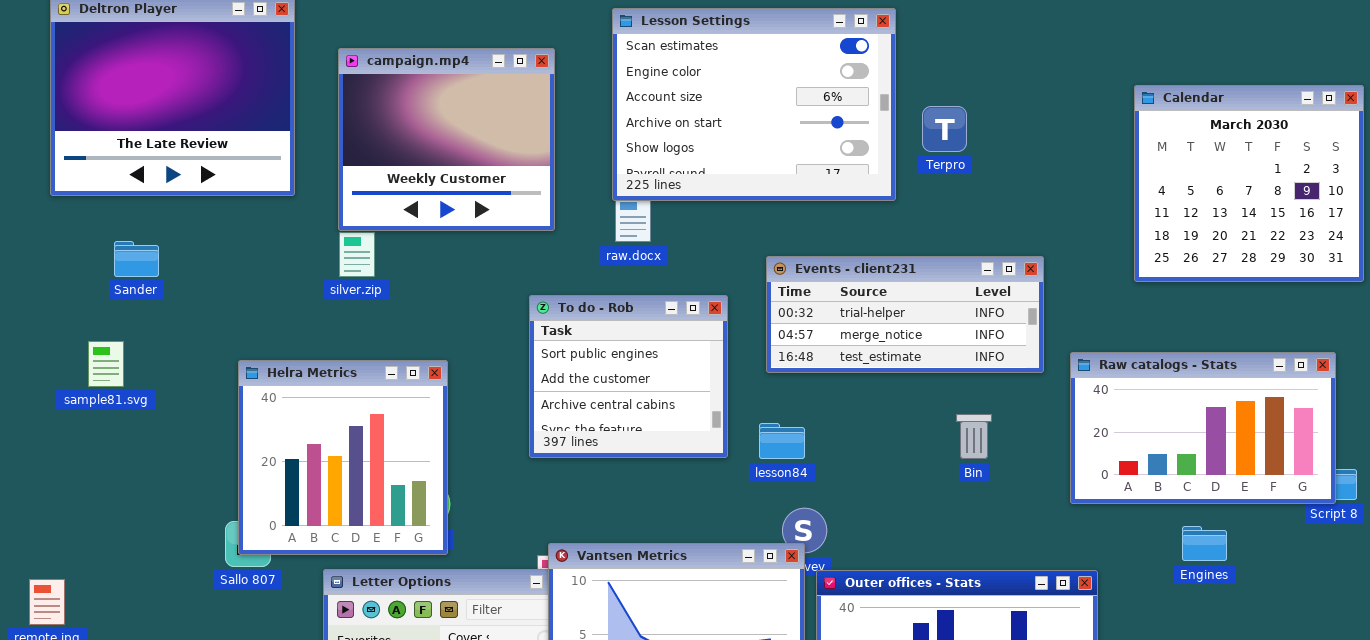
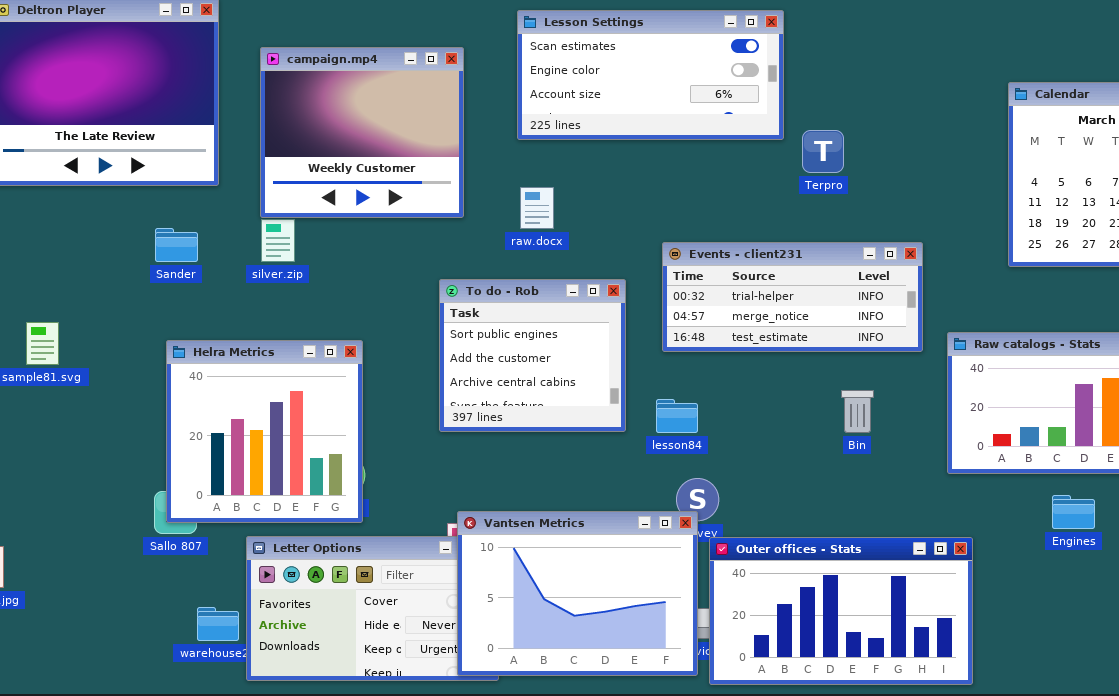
Lesson Settings: [612,8,896,201] -> [517,10,784,140], resized
Terpro: [922,106,967,152] -> [802,130,844,173], moved
Sander: [114,241,159,277] -> [155,228,198,262], moved

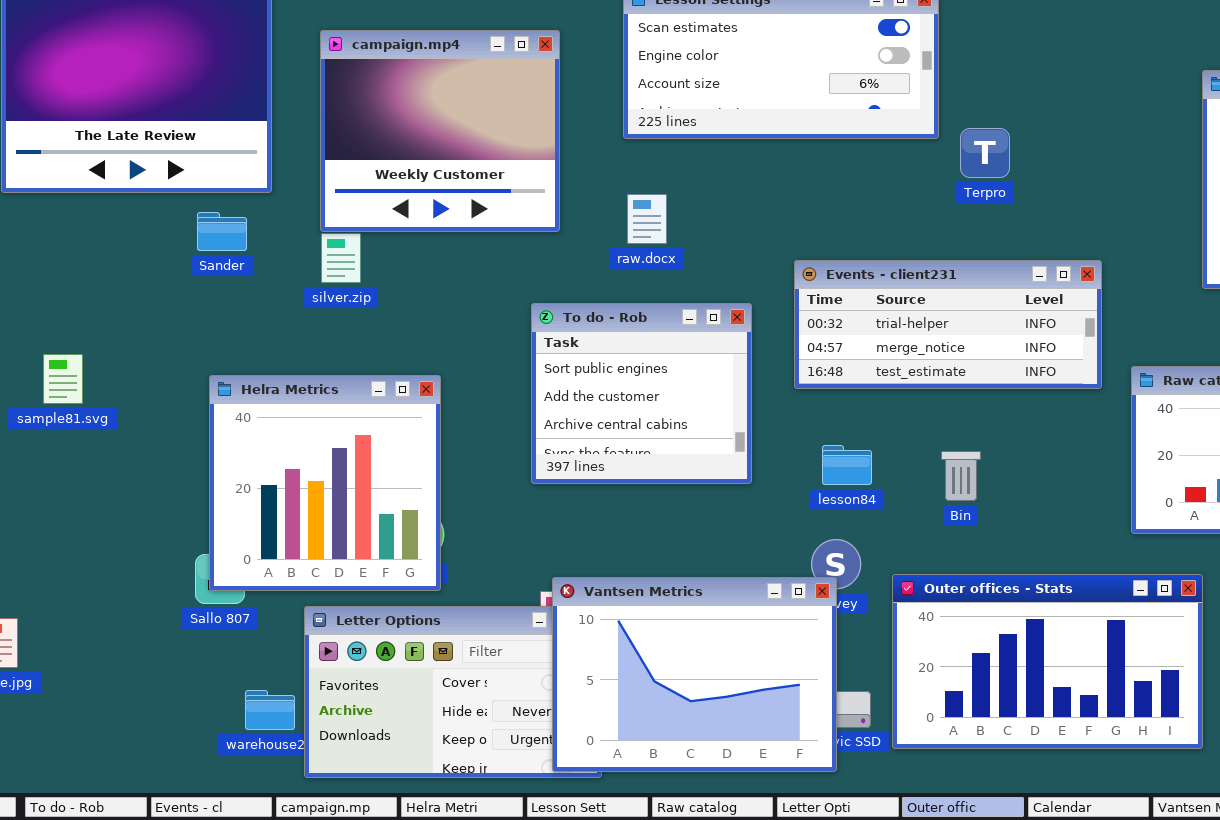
Sander: [155,228,198,262] -> [197,212,247,251], moved
Bin: [841,390,874,433] -> [941,451,981,501], moved
lesson84: [656,399,698,433] -> [822,445,872,485], moved
Outer offices - Stats: [709,537,973,685] -> [892,574,1203,749], moved

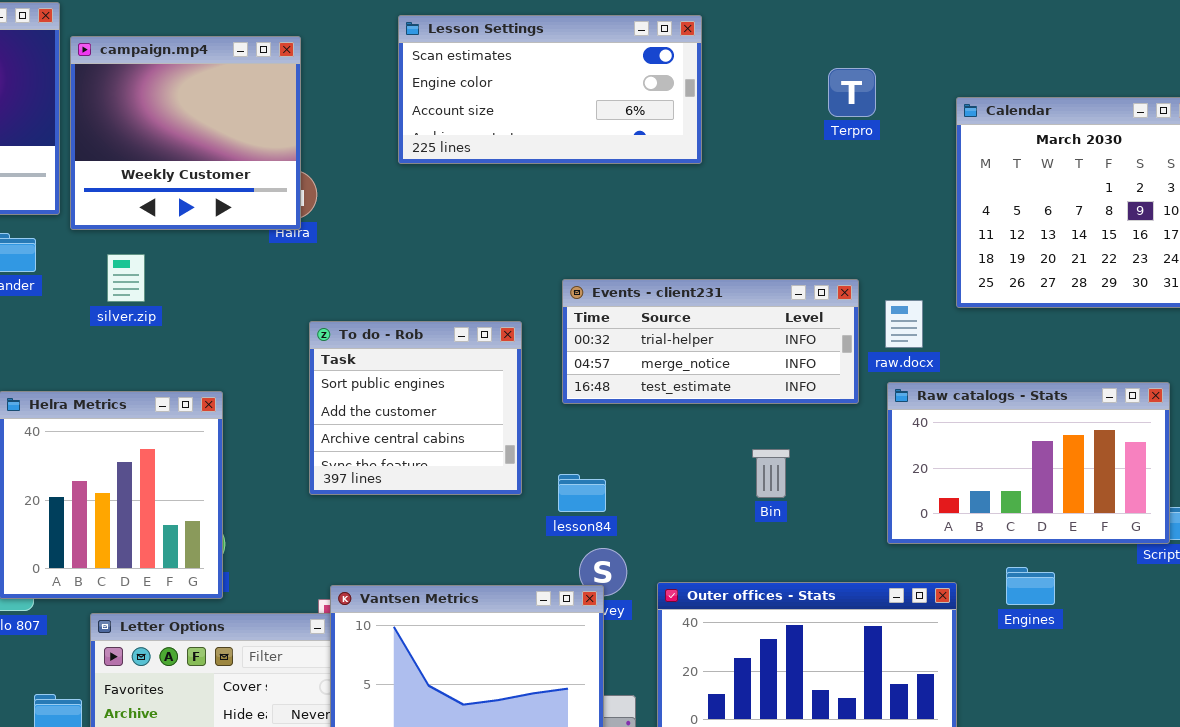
campaign.mp4: [320,30,560,232] -> [70,36,301,230], moved
Terpro: [960,128,1010,178] -> [828,68,876,117], moved
raw.docx: [627,194,667,244] -> [885,300,923,348], moved
lesson84: [822,445,872,485] -> [558,474,606,512], moved
Bin: [941,451,981,501] -> [752,449,790,498], moved

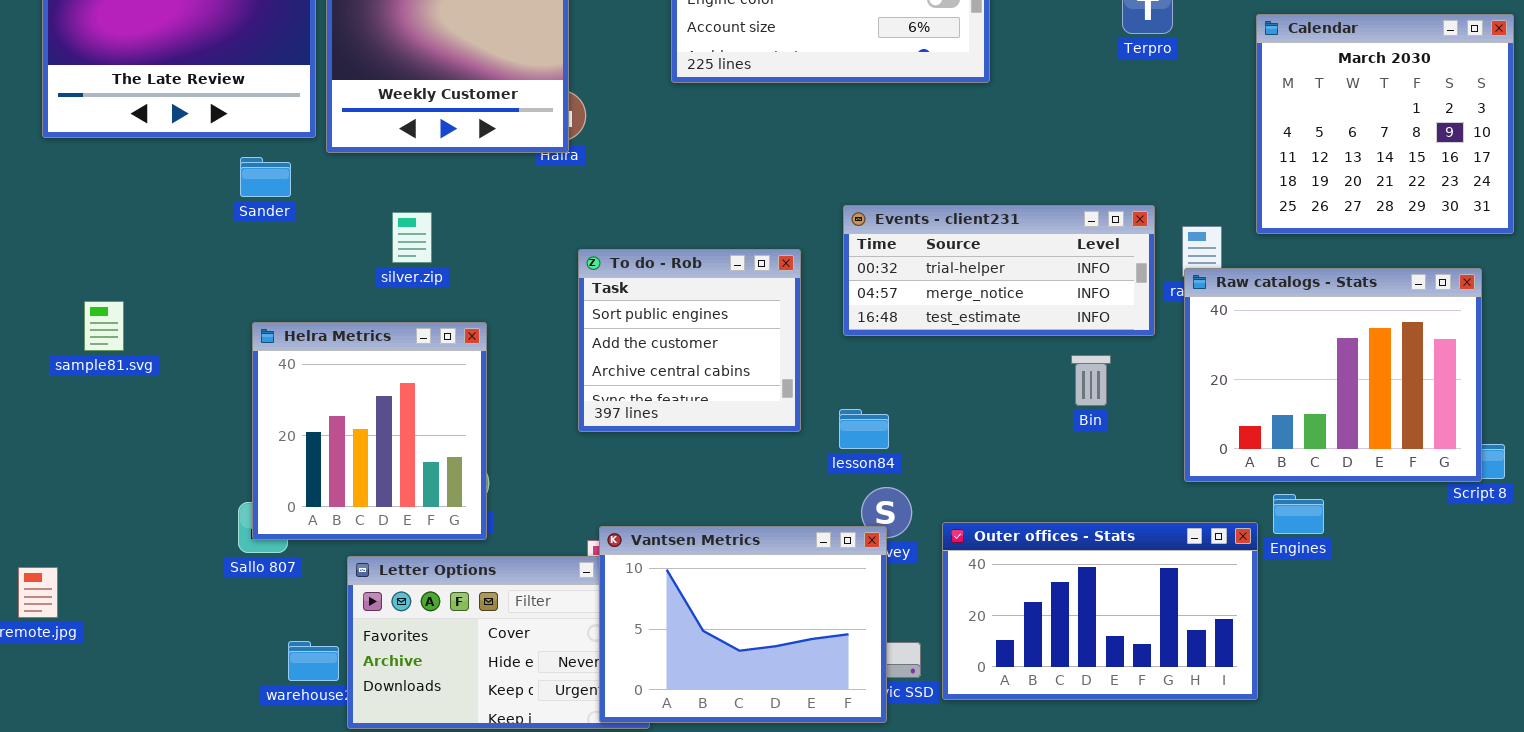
silver.zip: [107,254,145,302] -> [392,212,432,263], moved
Raw catalogs - Stats: [887,382,1170,544] -> [1184,268,1482,482], resized
Bin: [752,449,790,498] -> [1071,355,1111,406], moved
Engines: [1006,567,1055,605] -> [1273,494,1324,534], moved

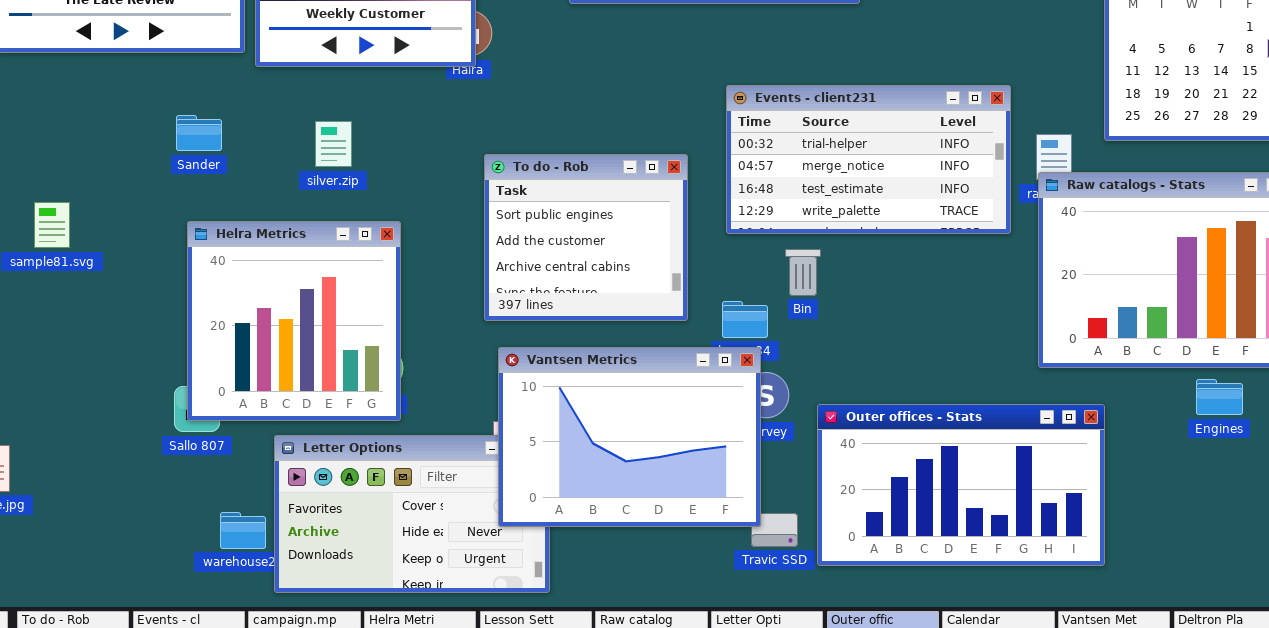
Sander: [240,157,291,197] -> [176,115,222,151], moved
Events - client231: [843,205,1155,336] -> [726,85,1011,234], resized
Bin: [1071,355,1111,406] -> [785,249,821,296], moved
Engines: [1273,494,1324,534] -> [1196,379,1243,415], moved
Vantsen Metrics: [599,526,887,723] -> [498,347,761,527], moved

